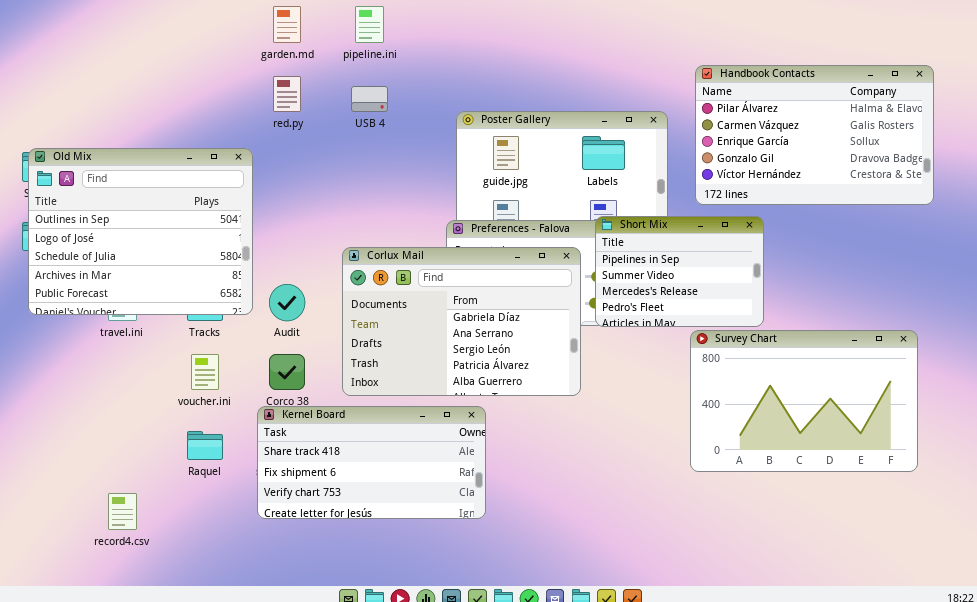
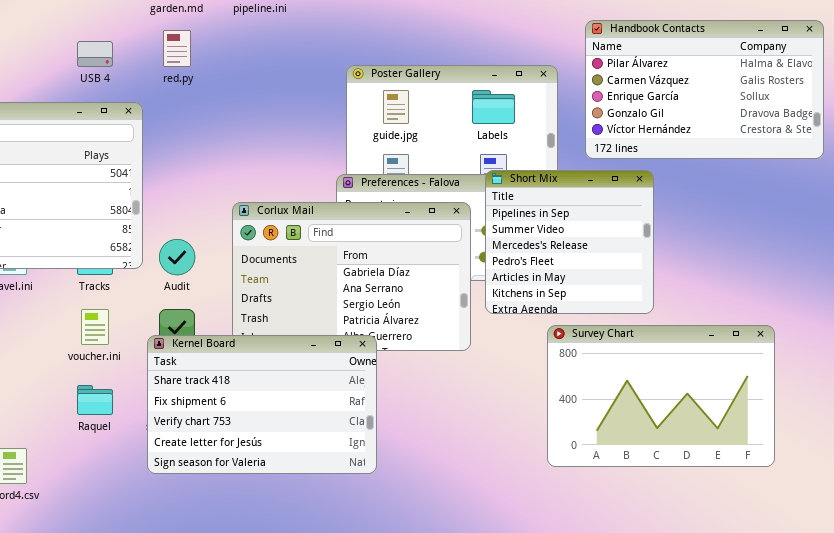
USB 4: [351,86,388,112] -> [77,41,113,67], moved
Short Mix: [595,216,764,327] -> [485,170,654,314], resized
Survey Chart: [690,330,918,472] -> [547,325,775,467], moved
Kernel Board: [257,406,486,519] -> [147,335,377,474], resized

